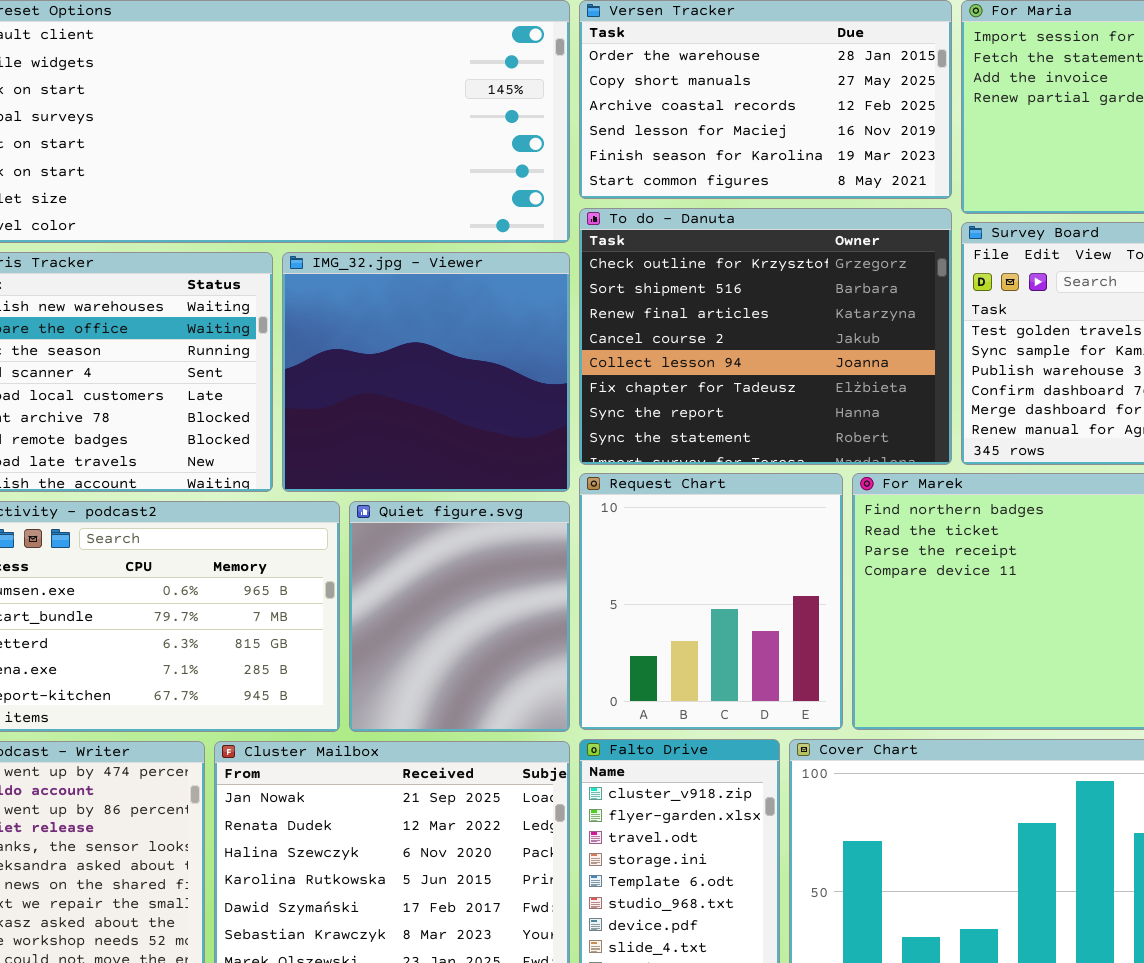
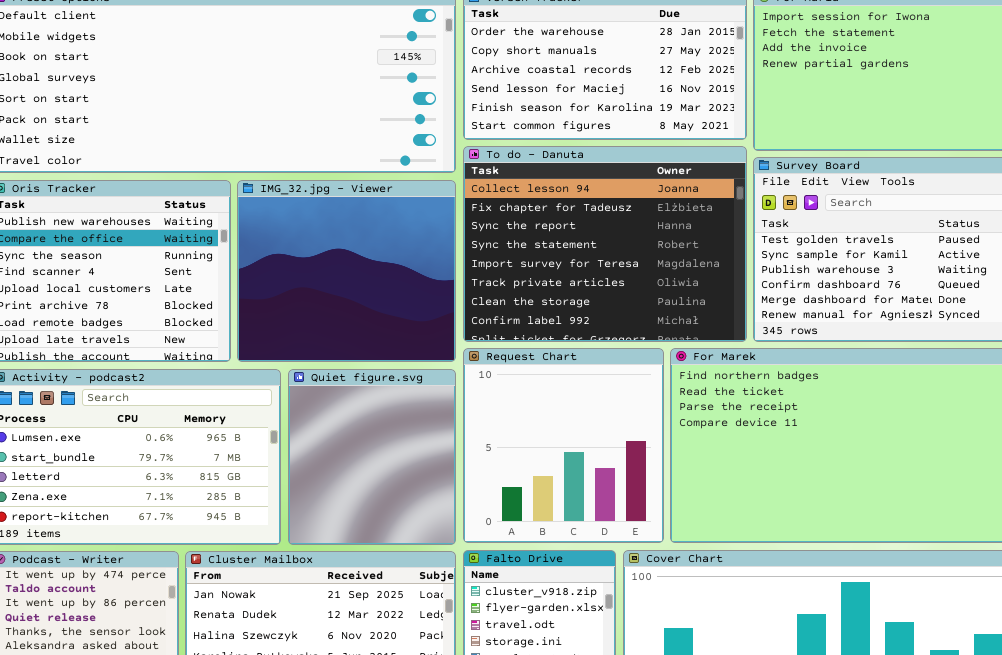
To do - Danuta: [579,208,952,465] -> [463,146,747,342], scrolled down 4 rows

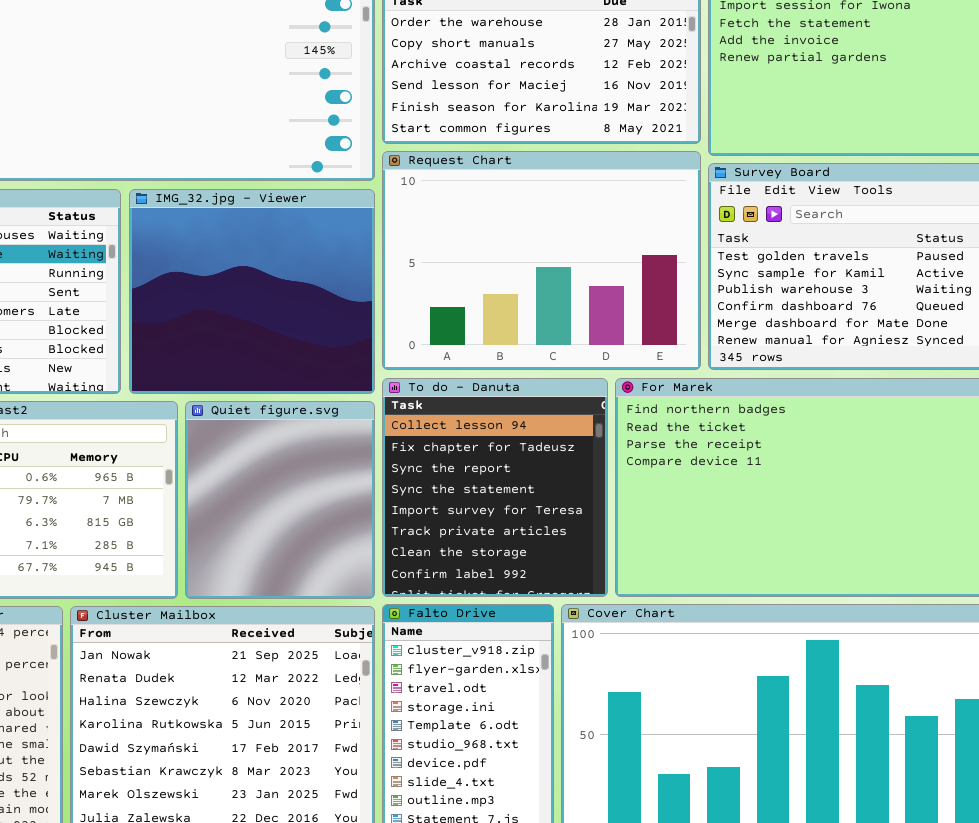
To do - Danuta: [463,146,747,342] -> [382,378,608,597], moved, resized
Request Chart: [463,348,664,543] -> [382,151,701,370], moved, resized

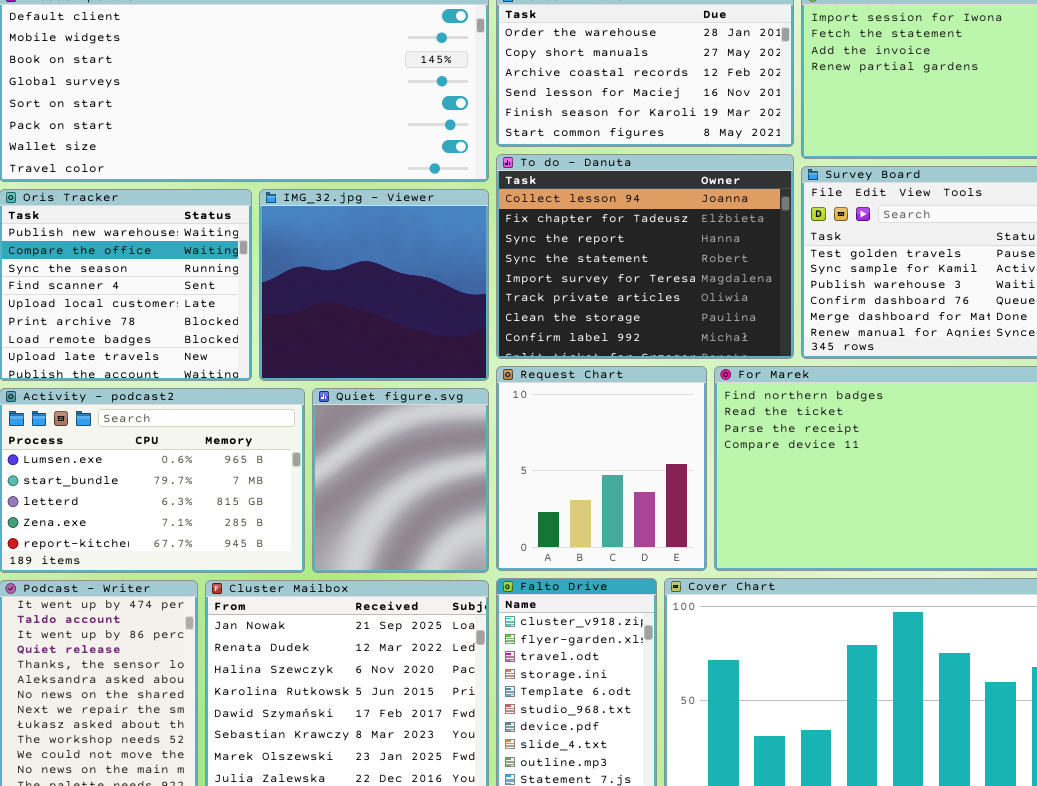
Request Chart: [382,151,701,370] -> [496,366,707,571], moved, resized
To do - Danuta: [382,378,608,597] -> [496,154,794,359], moved, resized

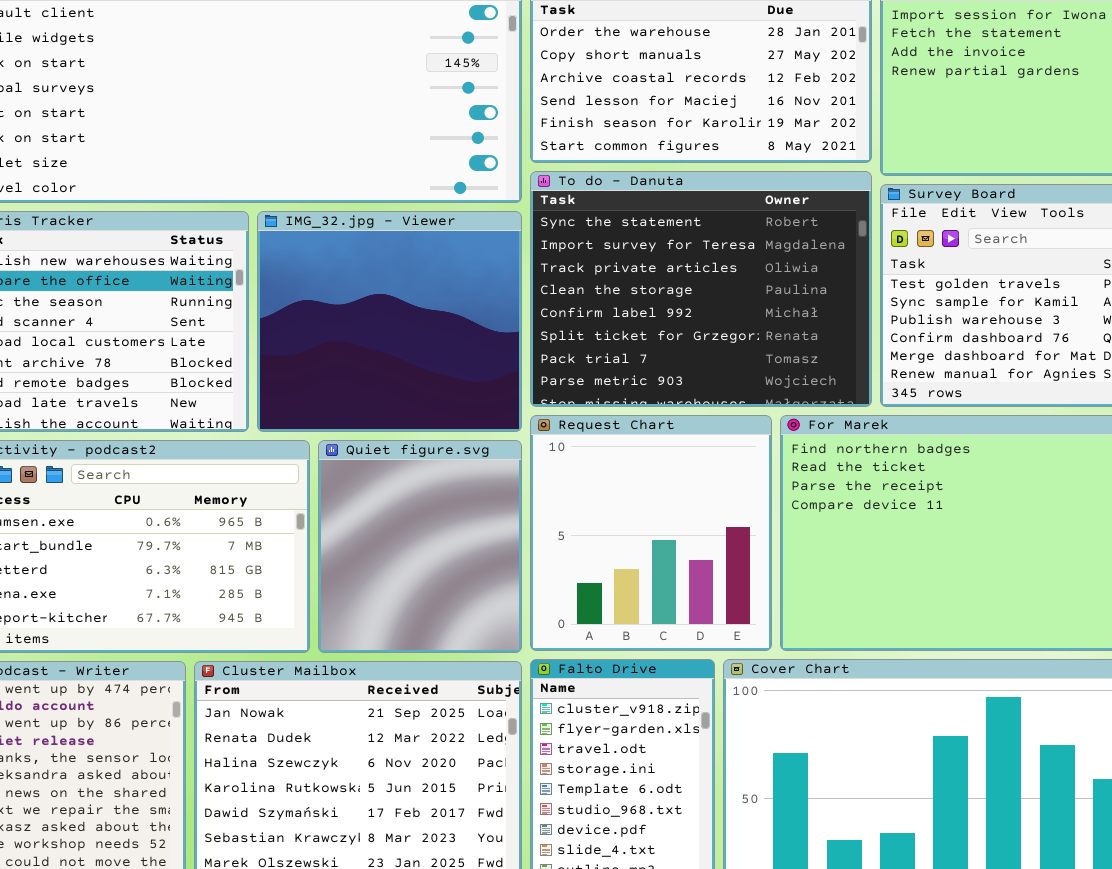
To do - Danuta: [496,154,794,359] -> [530,171,872,407], scrolled down 3 rows

